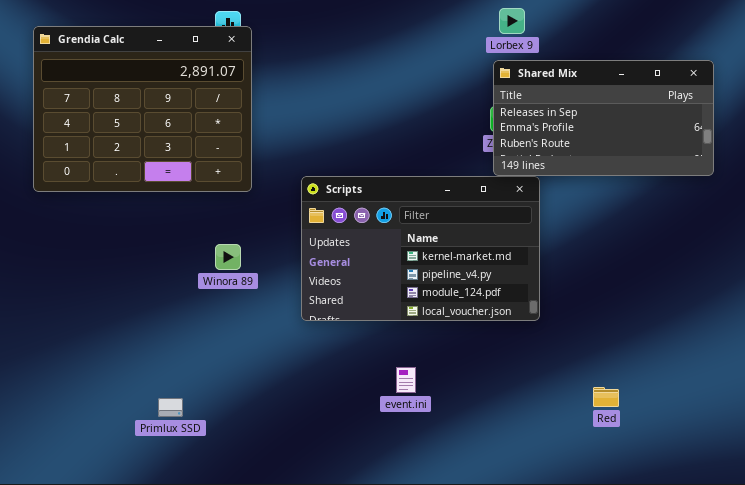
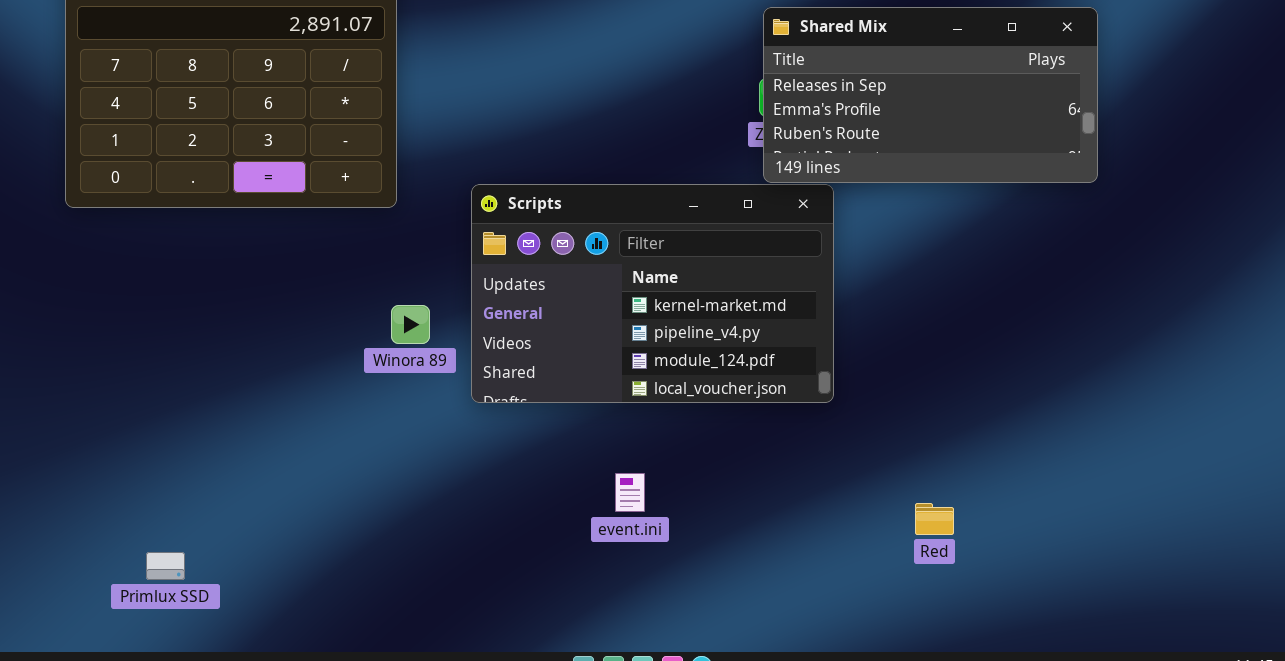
Winora 89: [215,244,241,270] -> [391,305,430,344], moved
Primlux SSD: [158,398,183,417] -> [146,552,185,580], moved

